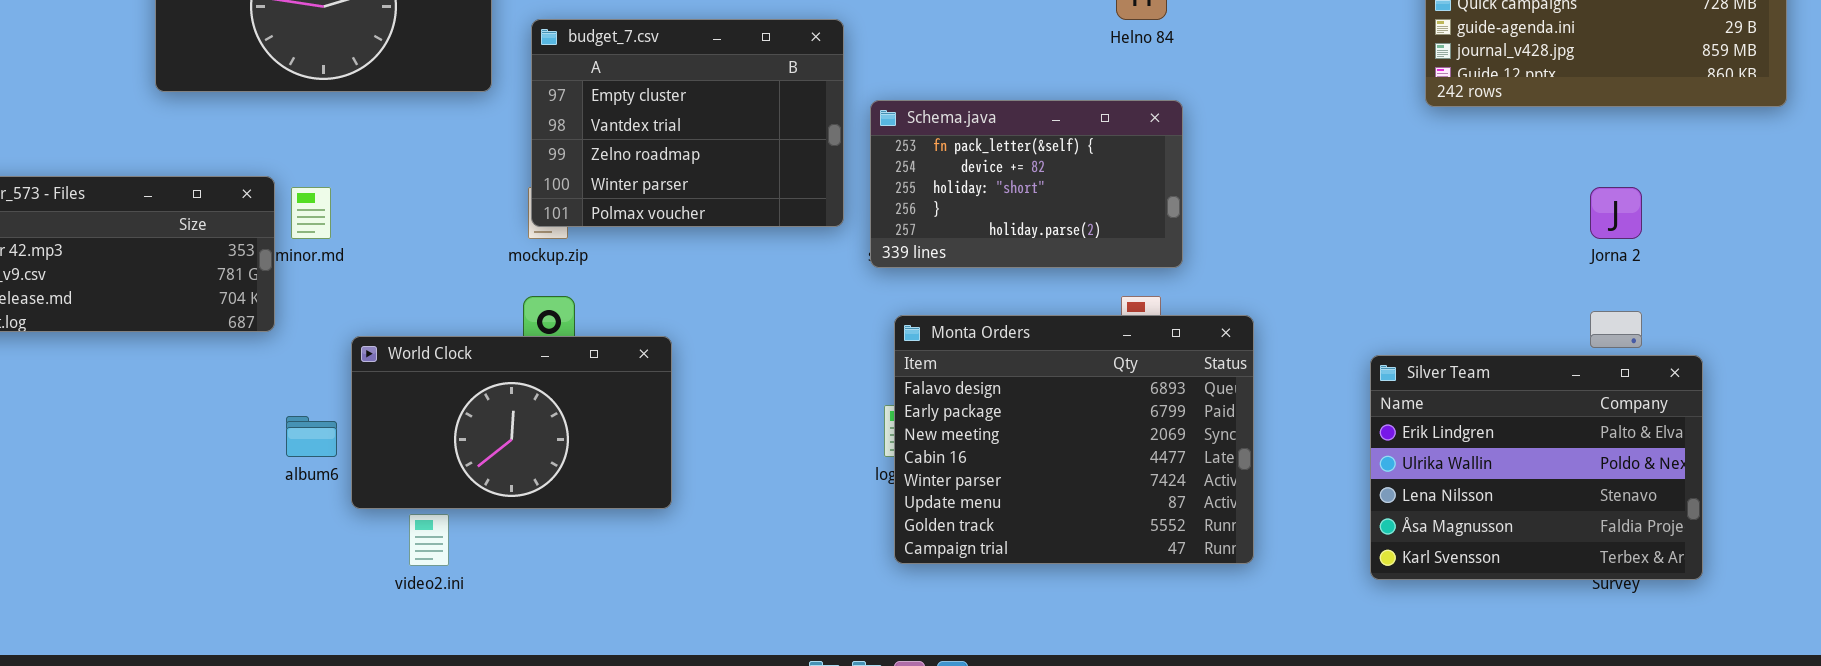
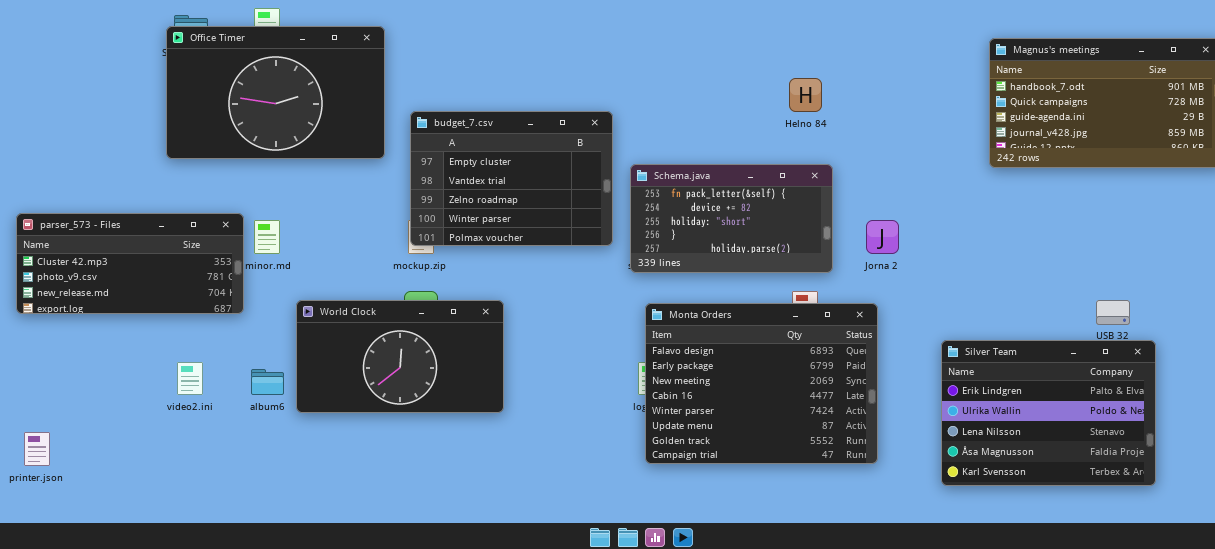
Jorna 2: [1590,187,1642,239] -> [866,220,899,254], moved
World Clock: [351,336,672,509] -> [296,300,504,413], moved
Silver Team: [1370,355,1703,580] -> [941,340,1156,486], moved
video2.ini: [409,514,449,566] -> [177,362,203,395], moved

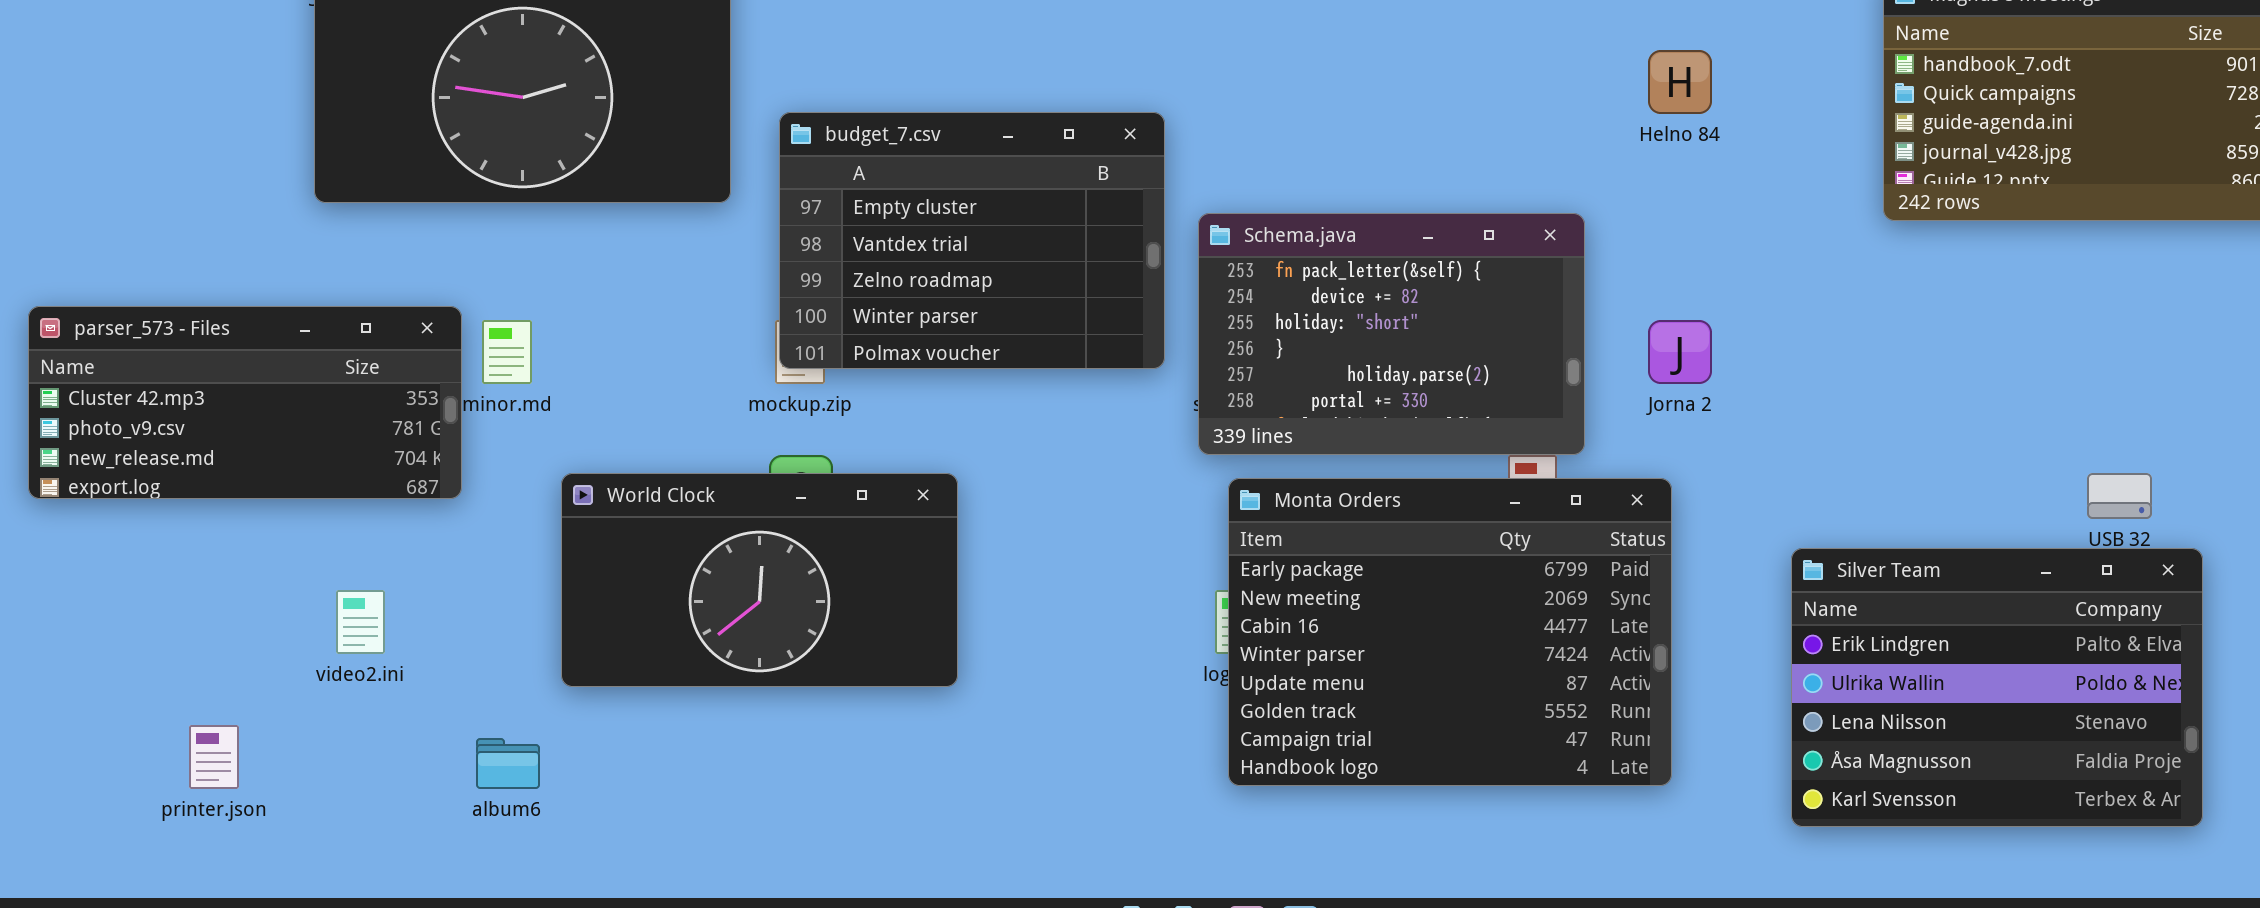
Helno 84: [789,78,822,112] -> [1648,50,1712,114], moved
Schema.java: [630,164,833,273] -> [1198,213,1585,455], resized
Monta Orders: [645,303,878,464] -> [1228,478,1672,786], scrolled down 1 row
album6: [251,369,284,395] -> [476,738,540,789], moved
printer.json: [24,432,50,466] -> [189,725,239,789], moved

